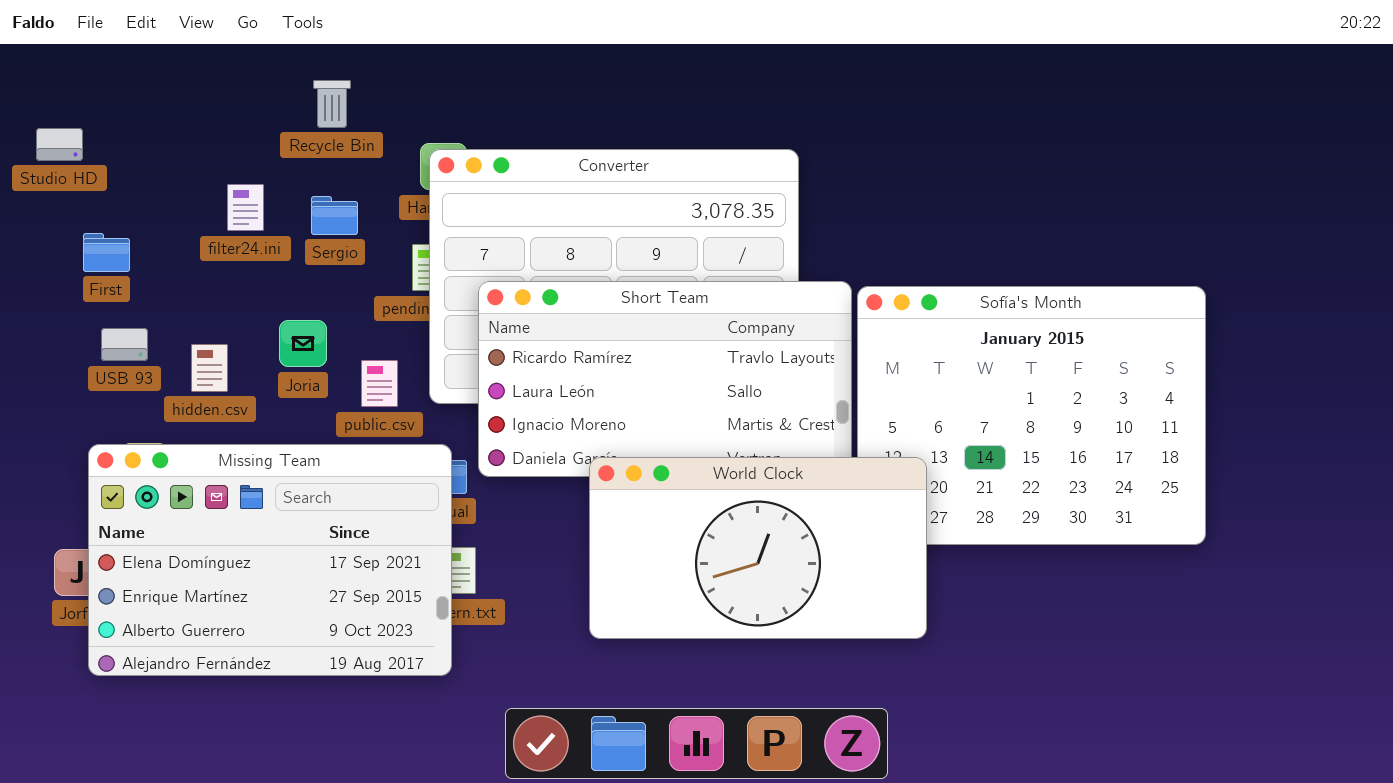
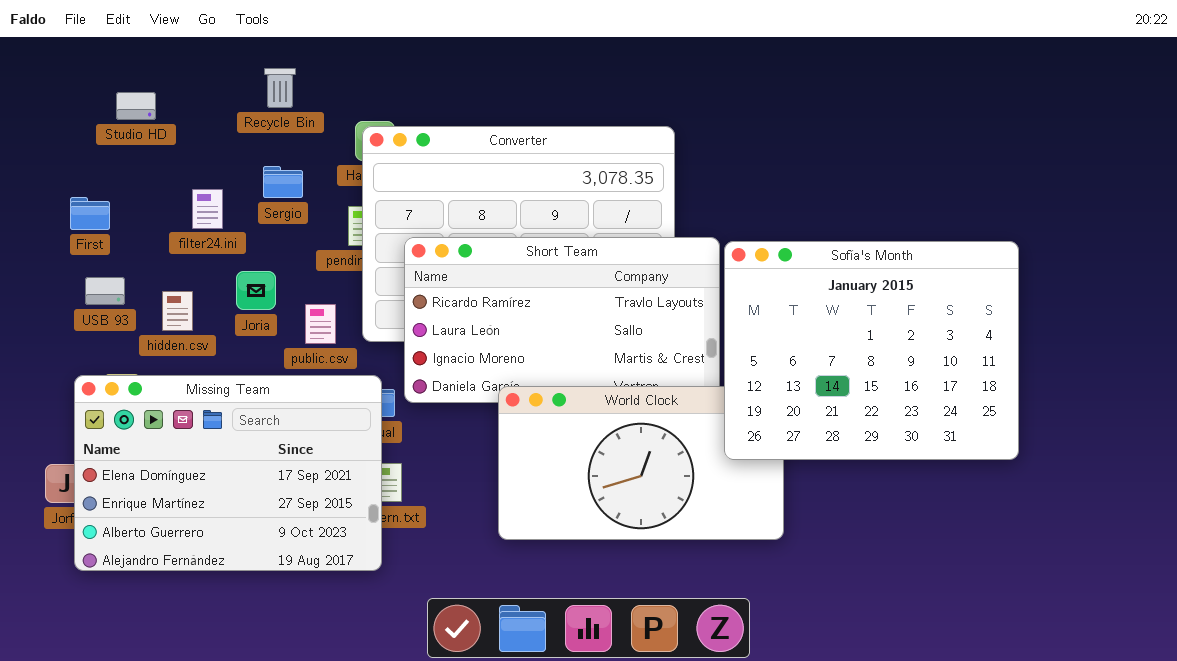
Studio HD: [36,128,83,161] -> [116,92,156,120], moved
filter24.ini: [227,184,264,231] -> [192,189,223,229], moved
Sofía's Month: [857,286,1206,545] -> [724,241,1019,460], raised

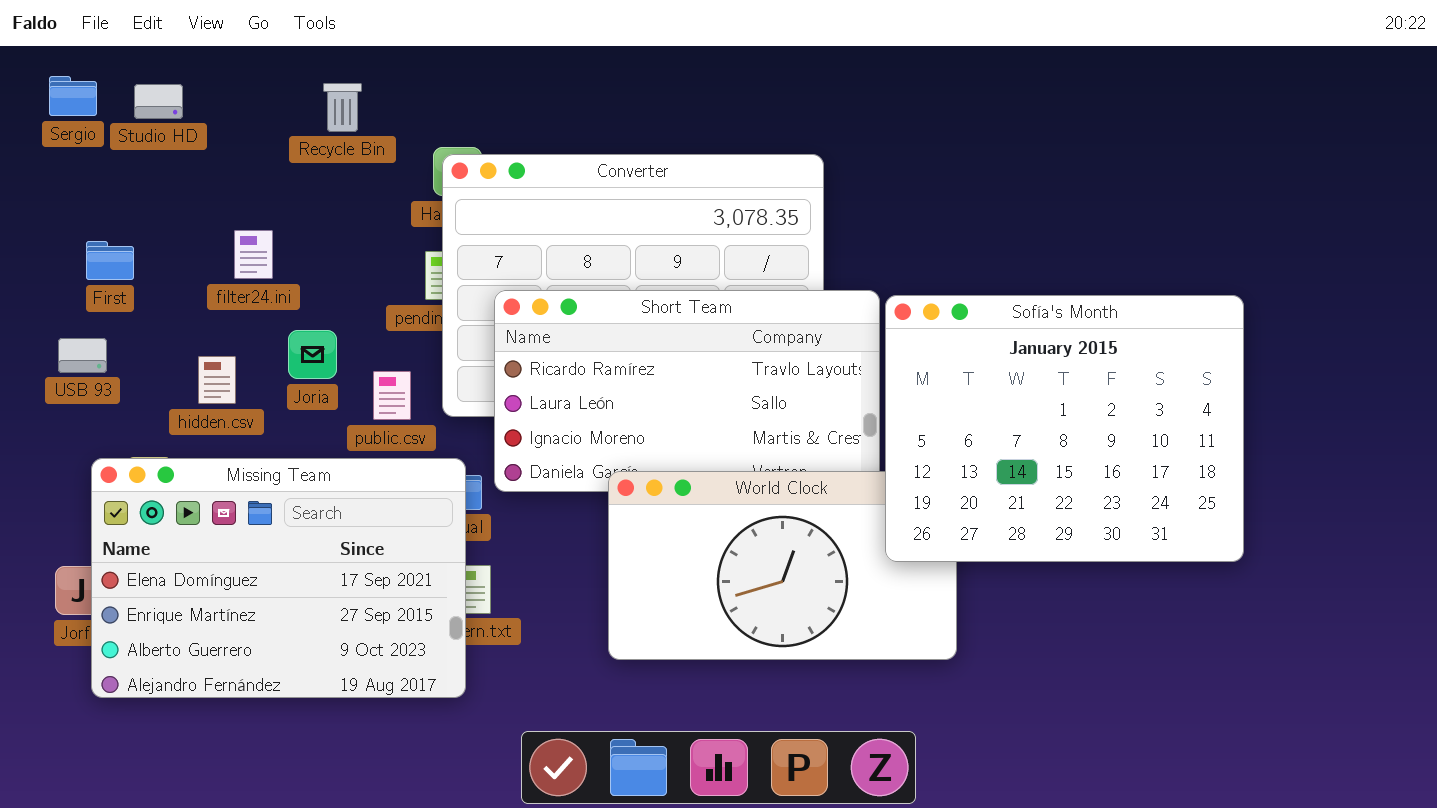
Studio HD: [116,92,156,120] -> [134,84,183,119], moved
Sergio: [263,166,303,198] -> [49,76,97,116], moved
USB 93: [85,277,125,305] -> [58,338,107,373], moved

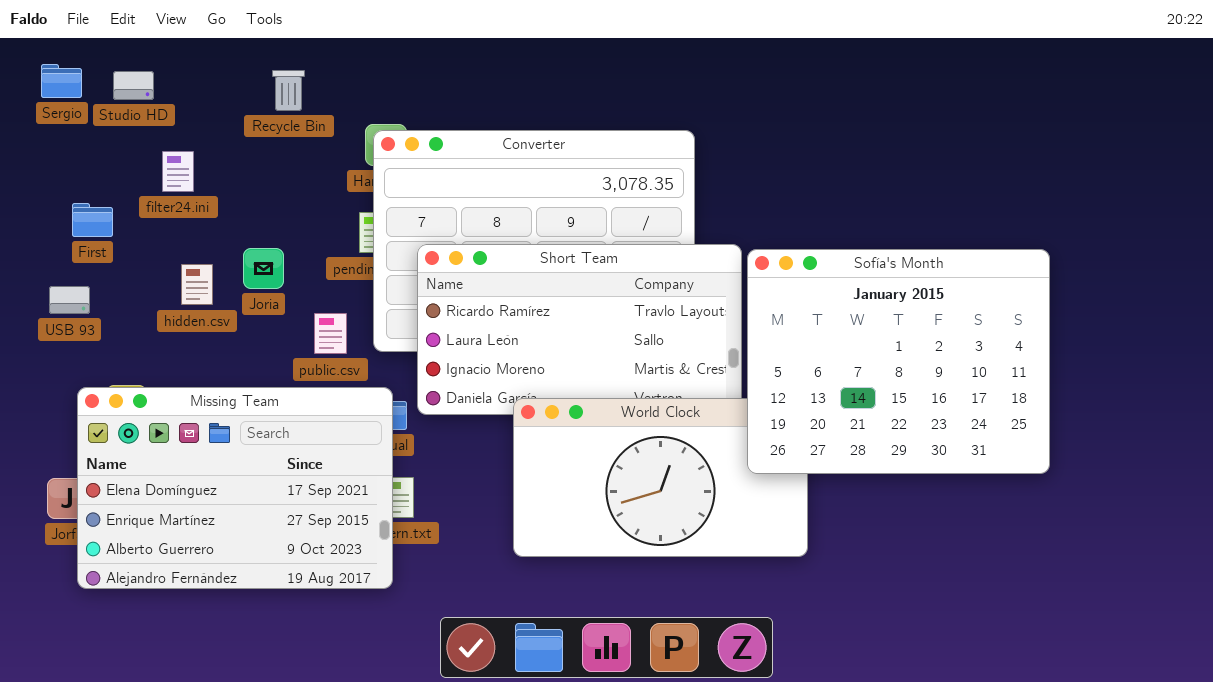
filter24.ini: [234,230,273,279] -> [162,151,194,192], moved
Joria: [288,330,337,379] -> [243,248,284,289], moved
hidden.csv: [198,356,236,404] -> [181,264,213,305], moved

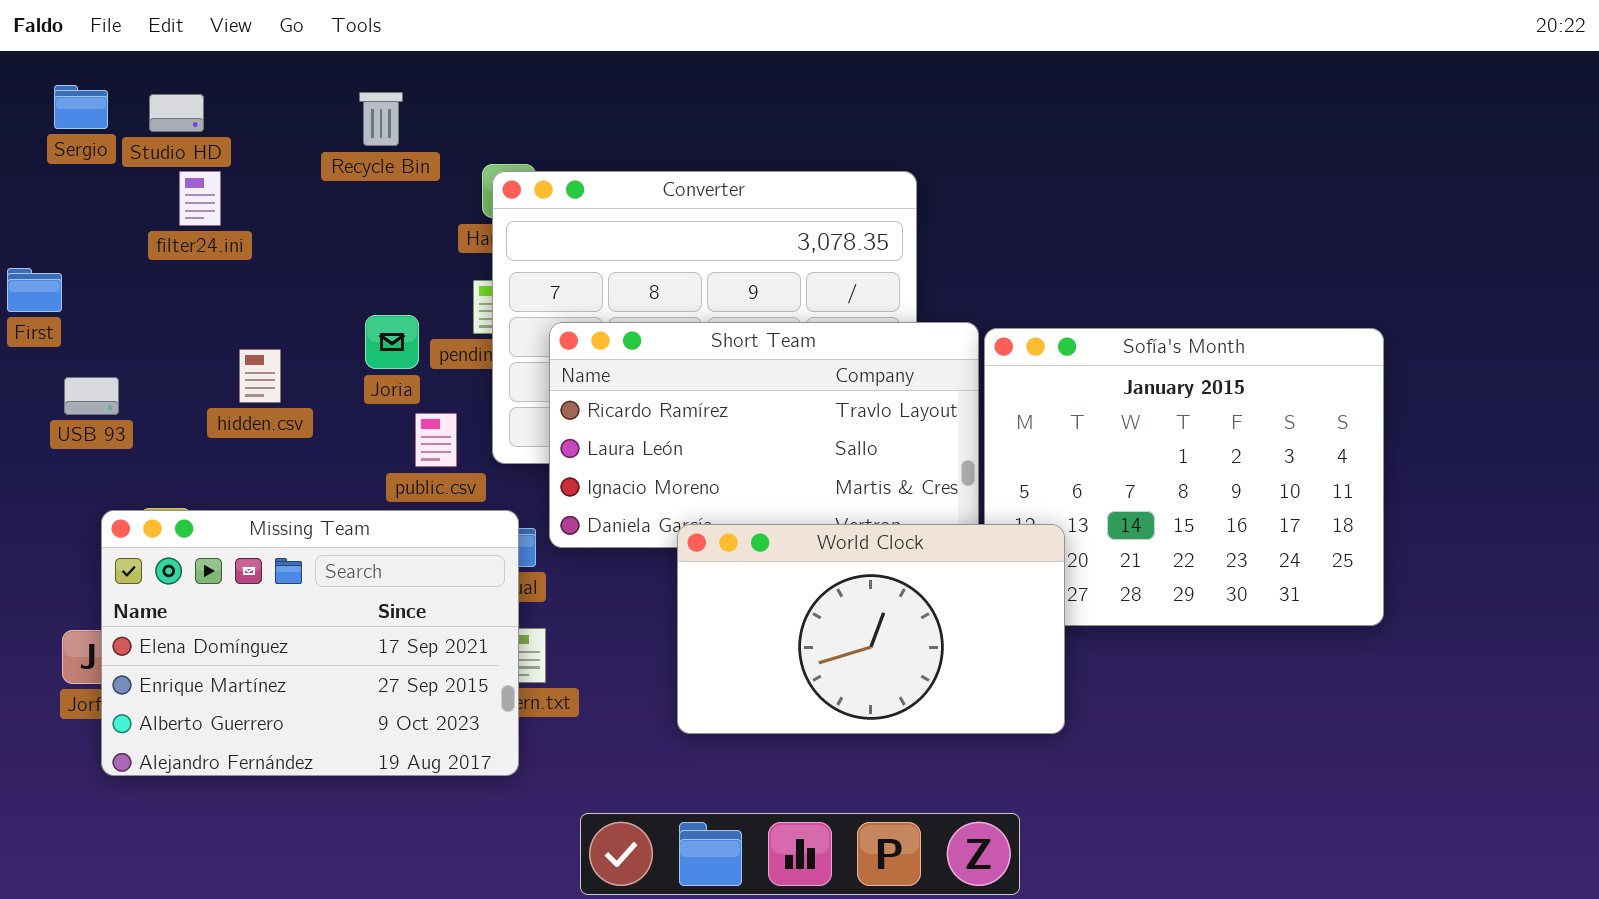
filter24.ini: [162,151,194,192] -> [179,171,221,226], moved
First: [72,203,113,237] -> [7,268,62,312], moved
Joria: [243,248,284,289] -> [365,315,419,369], moved
World Clock: [513,398,808,557] -> [677,524,1065,734], raised

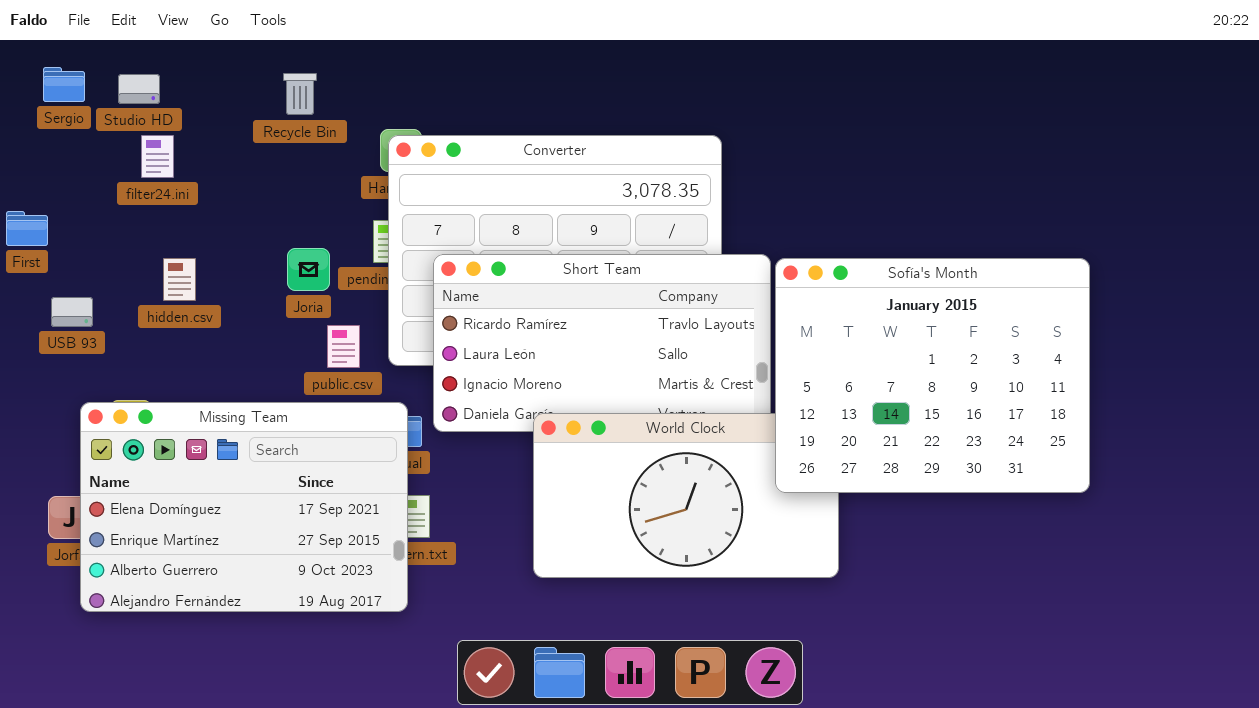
Sofía's Month: [984,328,1384,626] -> [775,258,1090,493], raised
hidden.csv: [239,349,281,403] -> [163,258,196,301], moved

